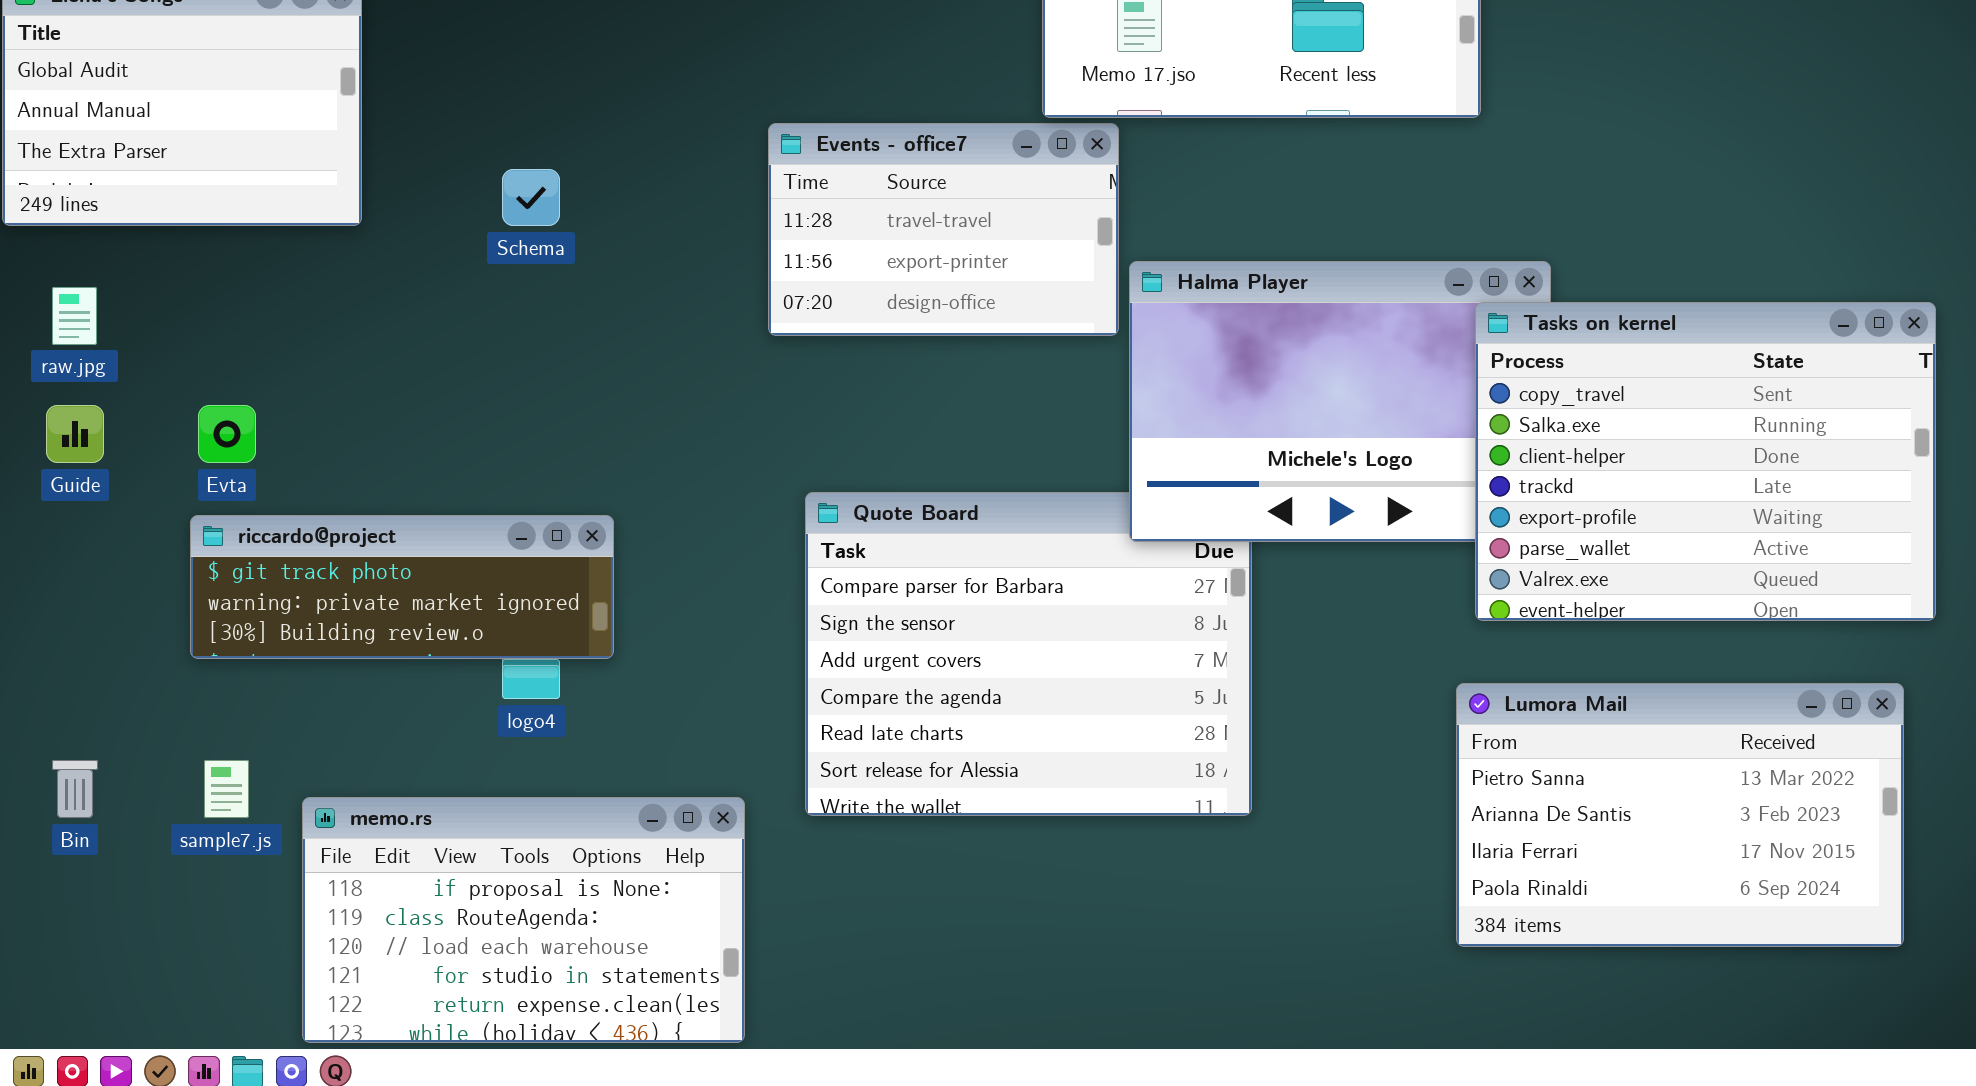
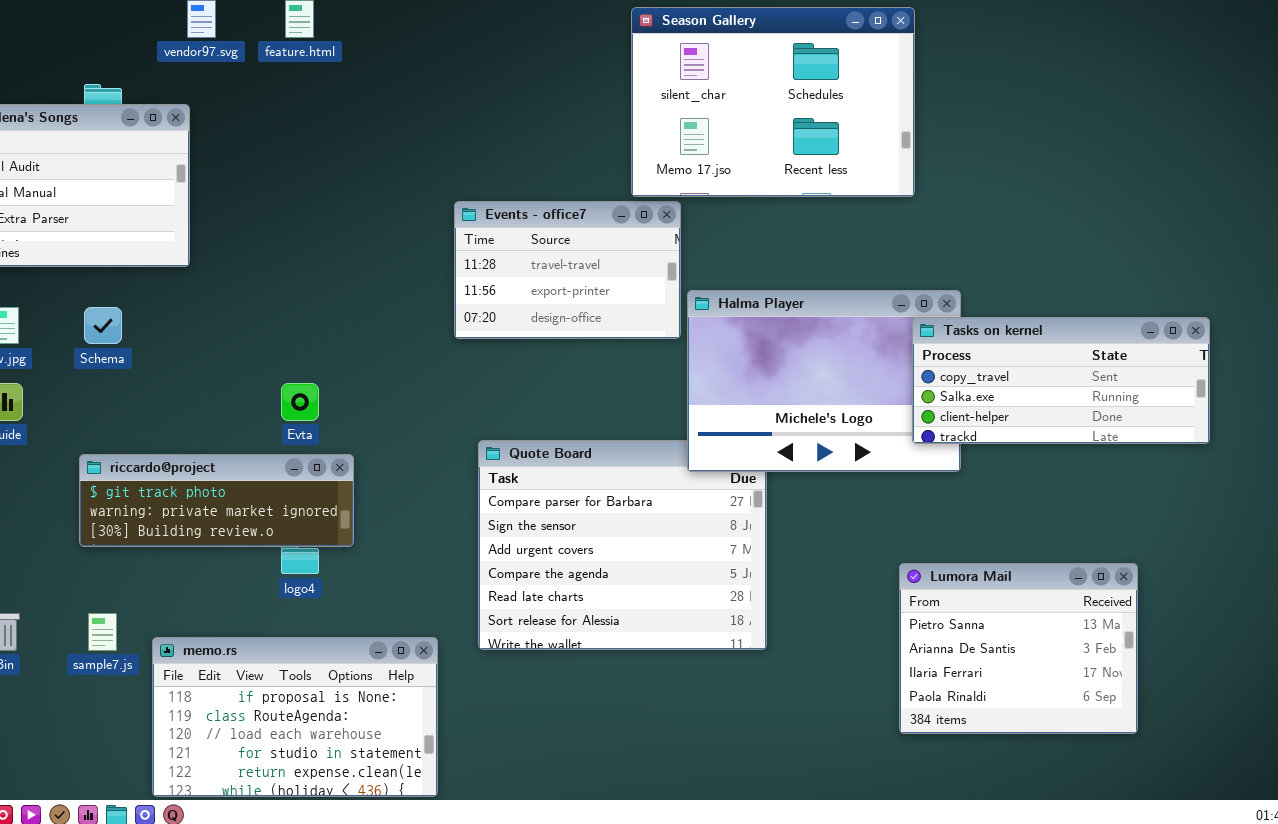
Schema: [502,169,560,226] -> [84,307,122,344], moved
Tasks on kernel: [1475,302,1936,621] -> [912,317,1210,444], resized
Evta: [198,405,256,463] -> [281,383,319,421], moved
Lumora Mail: [1456,683,1904,947] -> [899,563,1138,734], resized

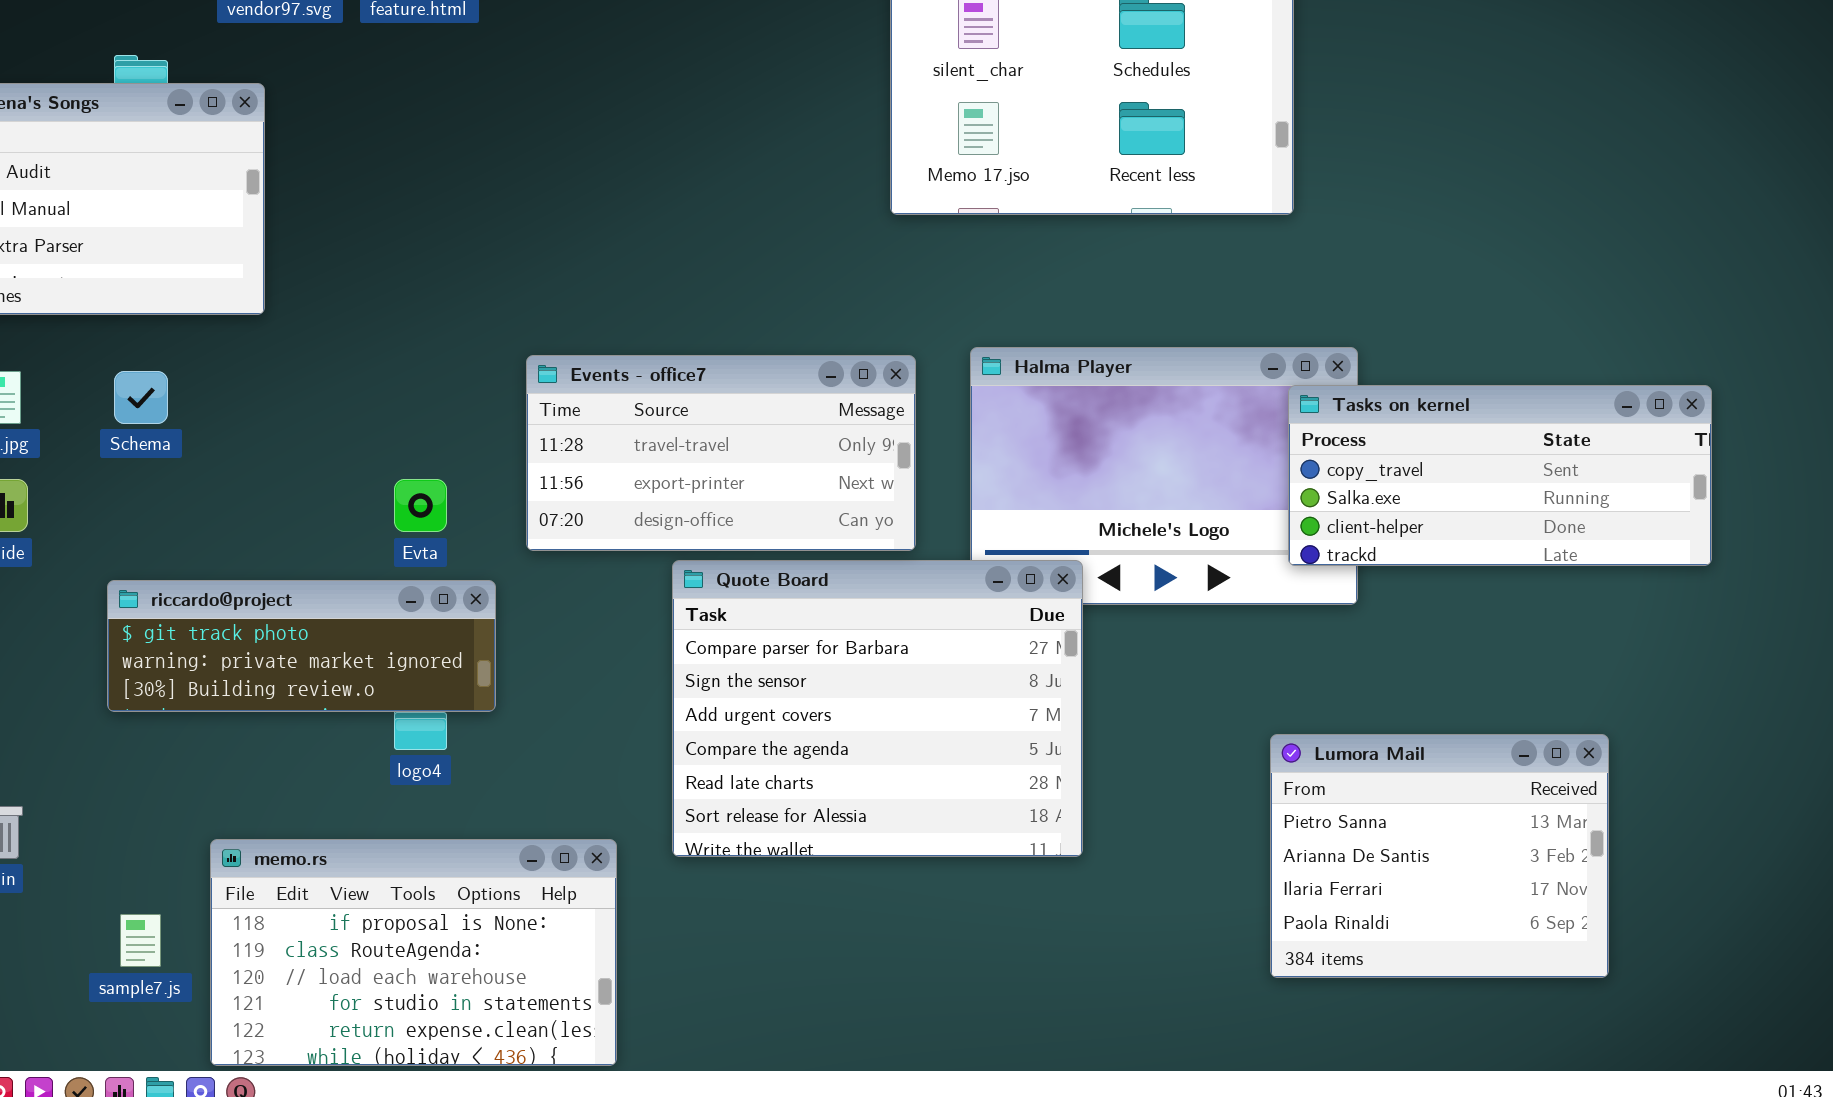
Events - office7: [454,201,681,339] -> [526,355,916,551], moved, resized
Quote Board: [478,440,767,650] -> [672,560,1083,857], raised
sample7.js: [88,613,117,651] -> [120,914,161,967], moved

